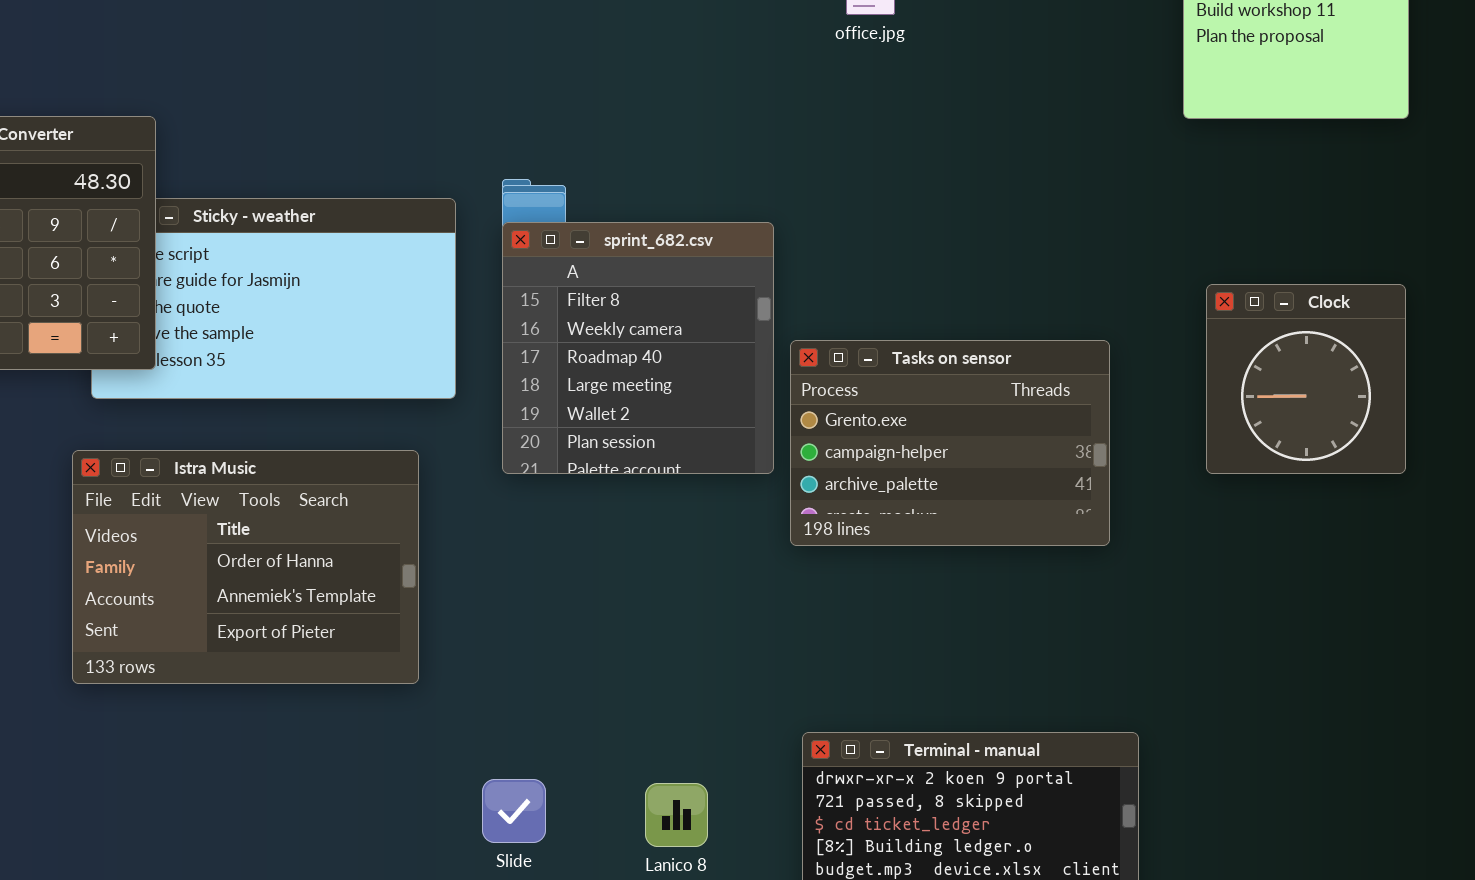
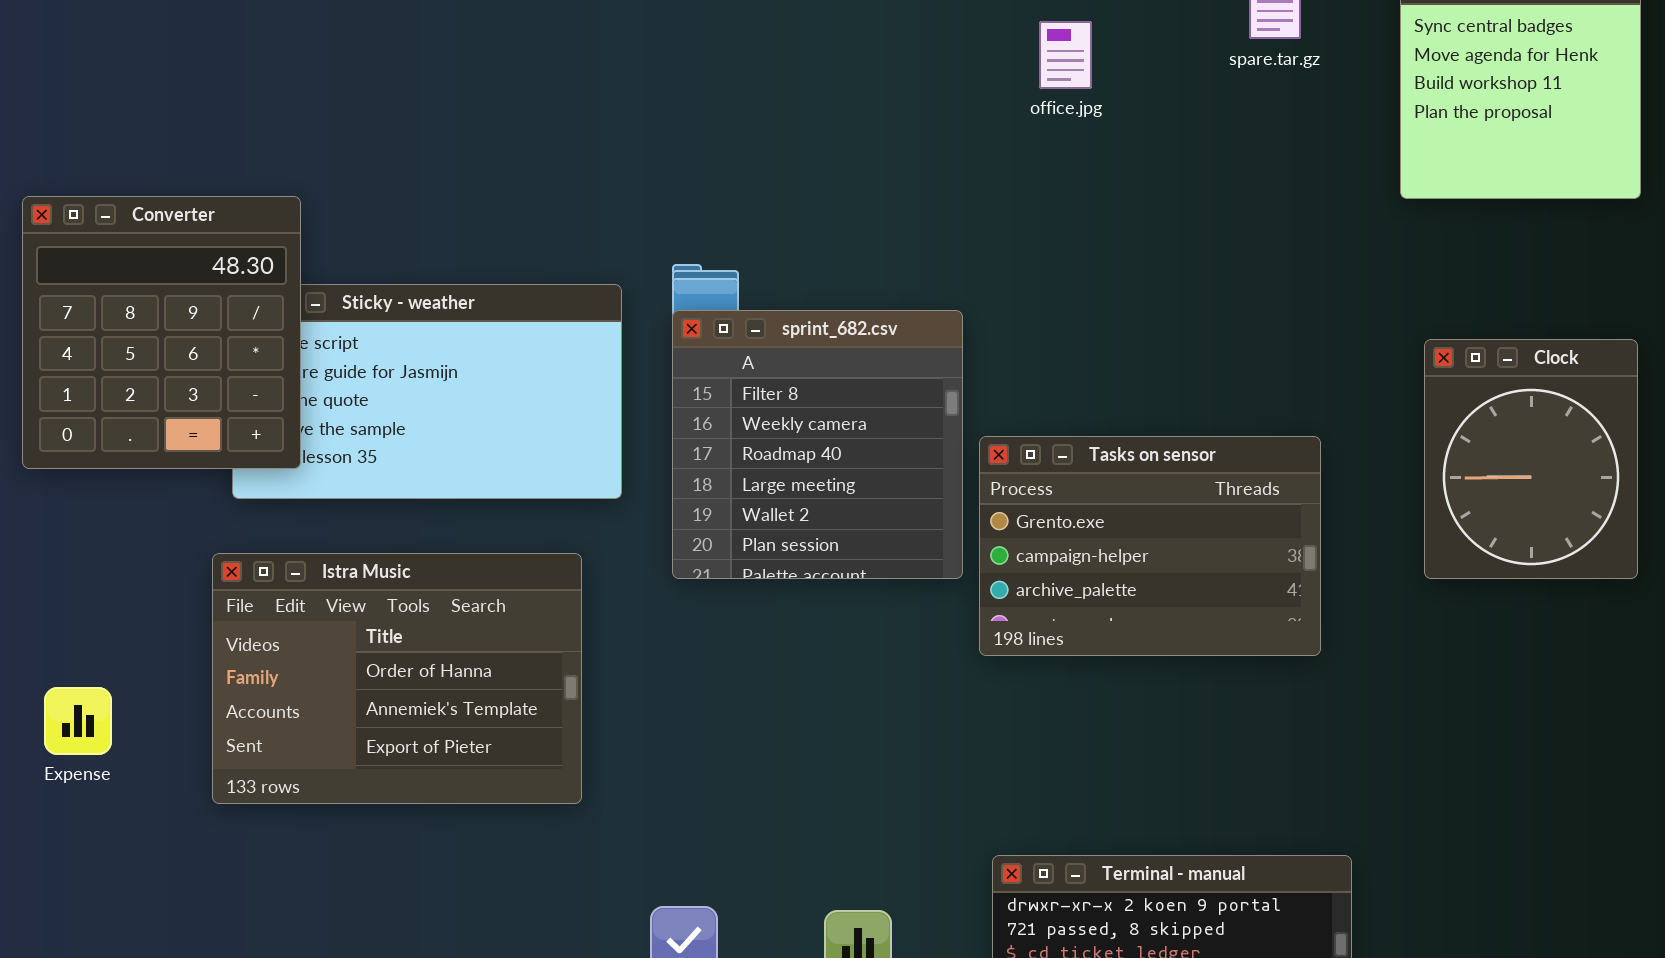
Clock: [1206,284,1406,474] -> [1424,339,1638,579], resized

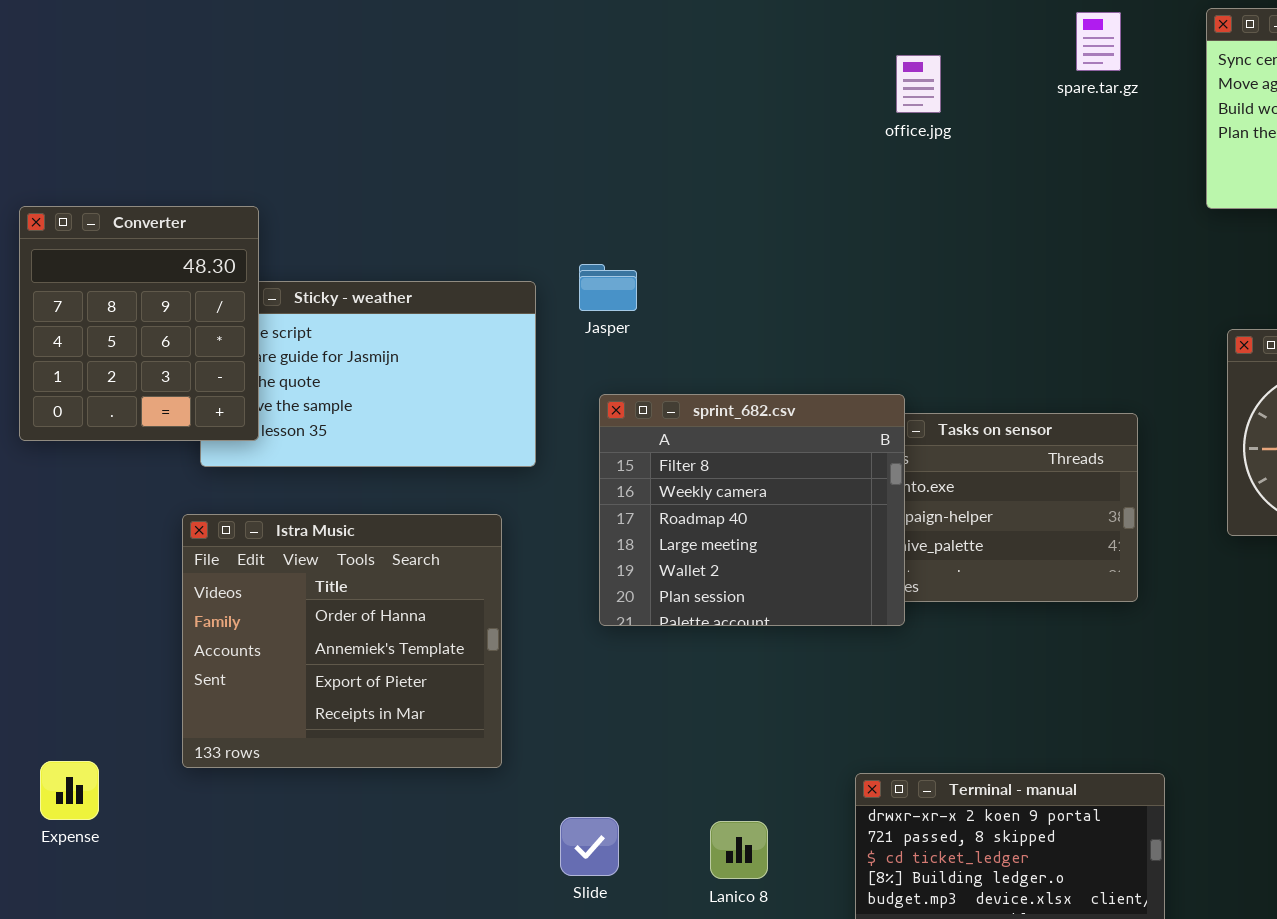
sprint_682.csv: [672,310,963,579] -> [599,394,905,626], moved, resized
Istra Music: [212,553,582,804] -> [182,514,502,768], resized
Expense: [44,687,112,755] -> [40,761,99,820], moved

